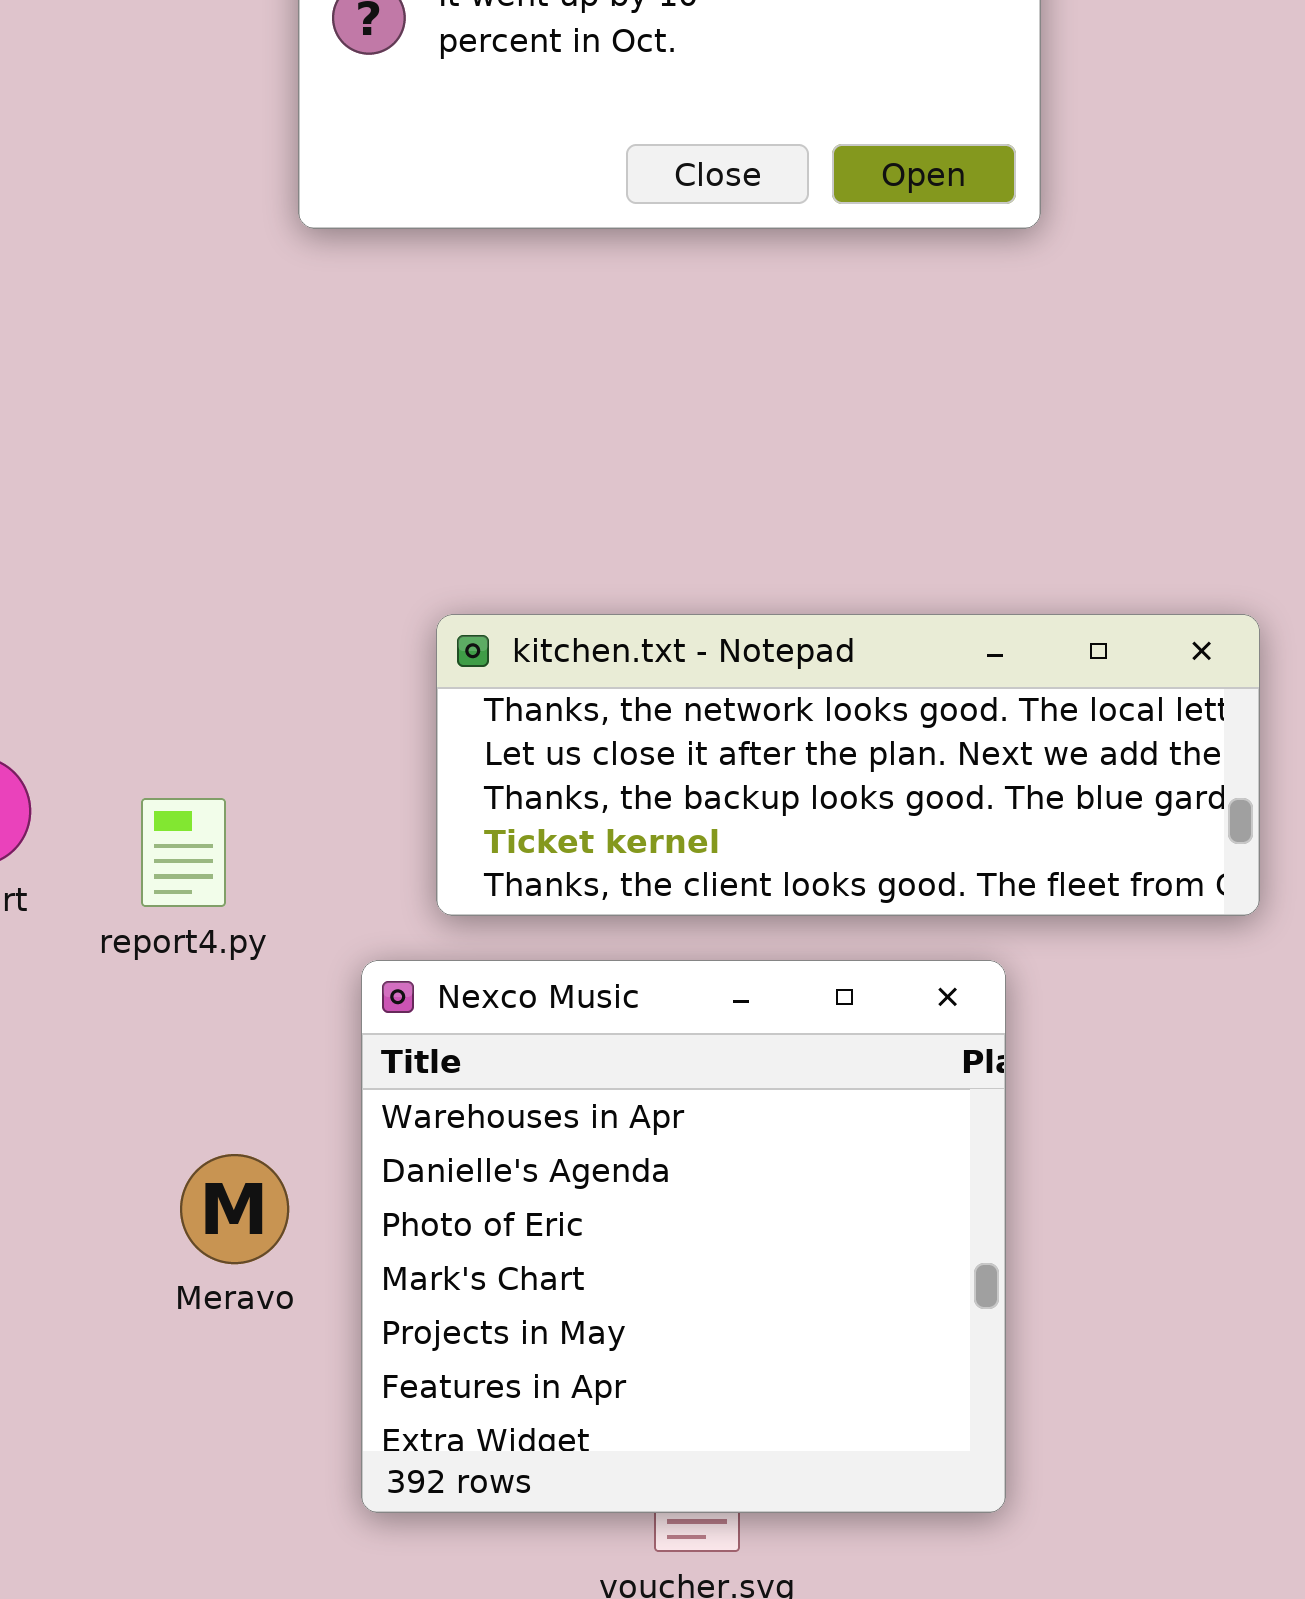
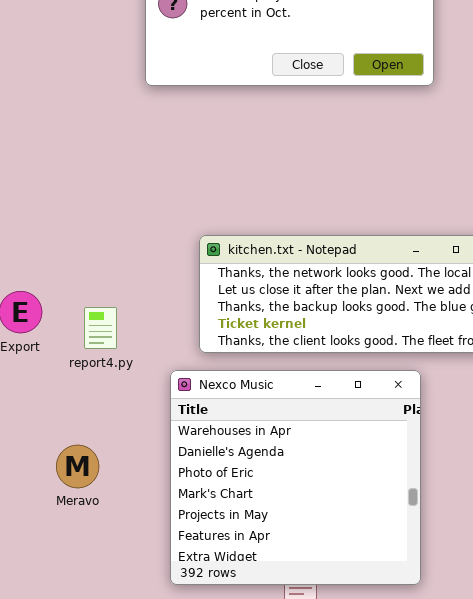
Meravo: [180,1154,289,1264] -> [56,445,99,488], moved

